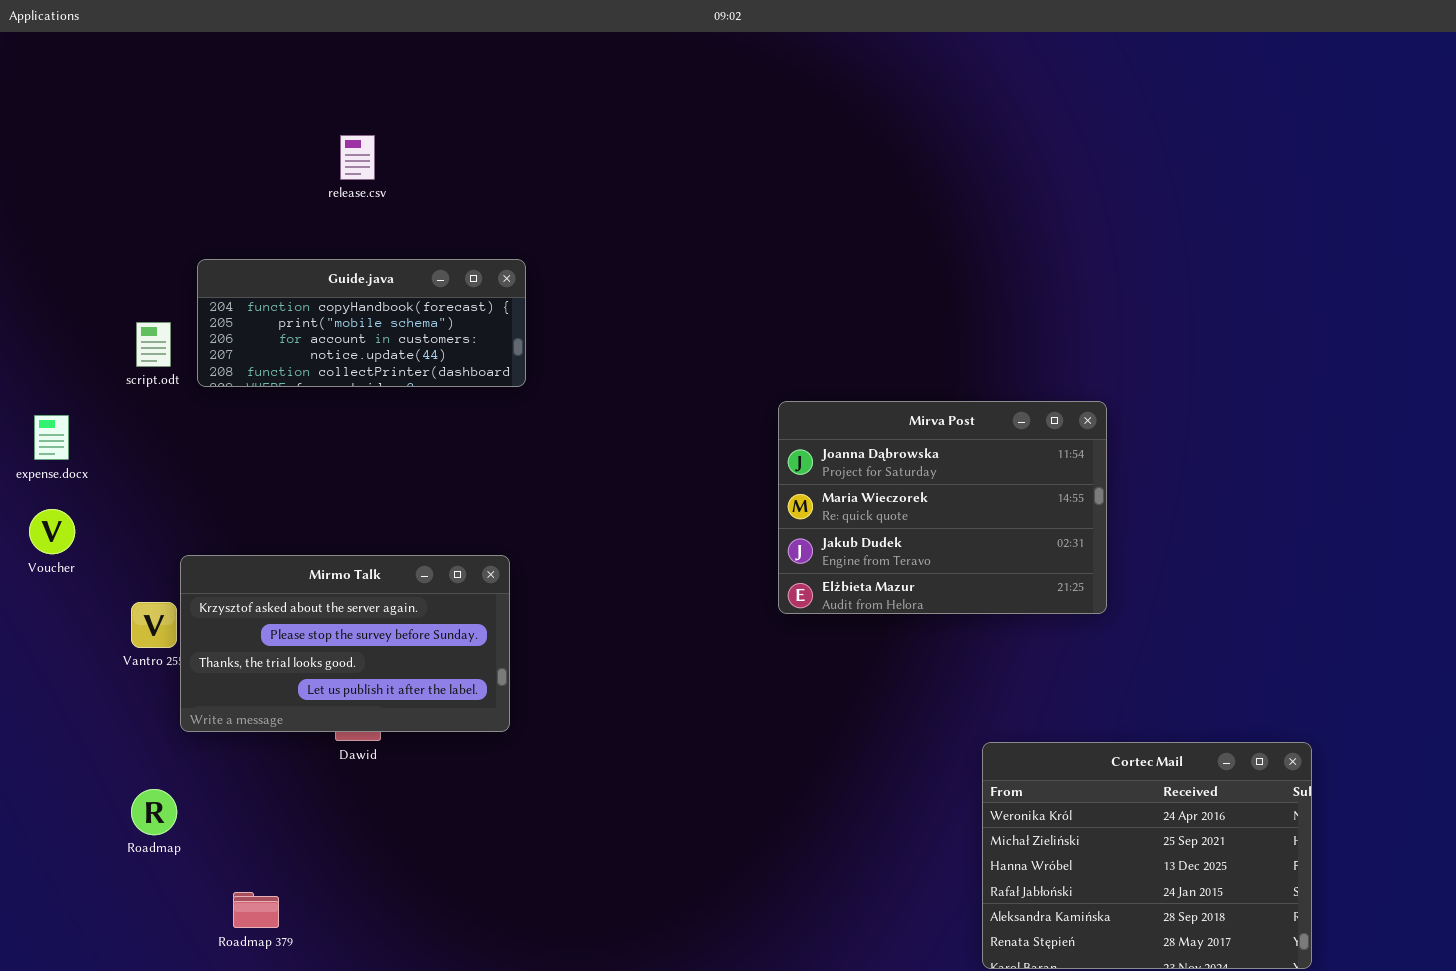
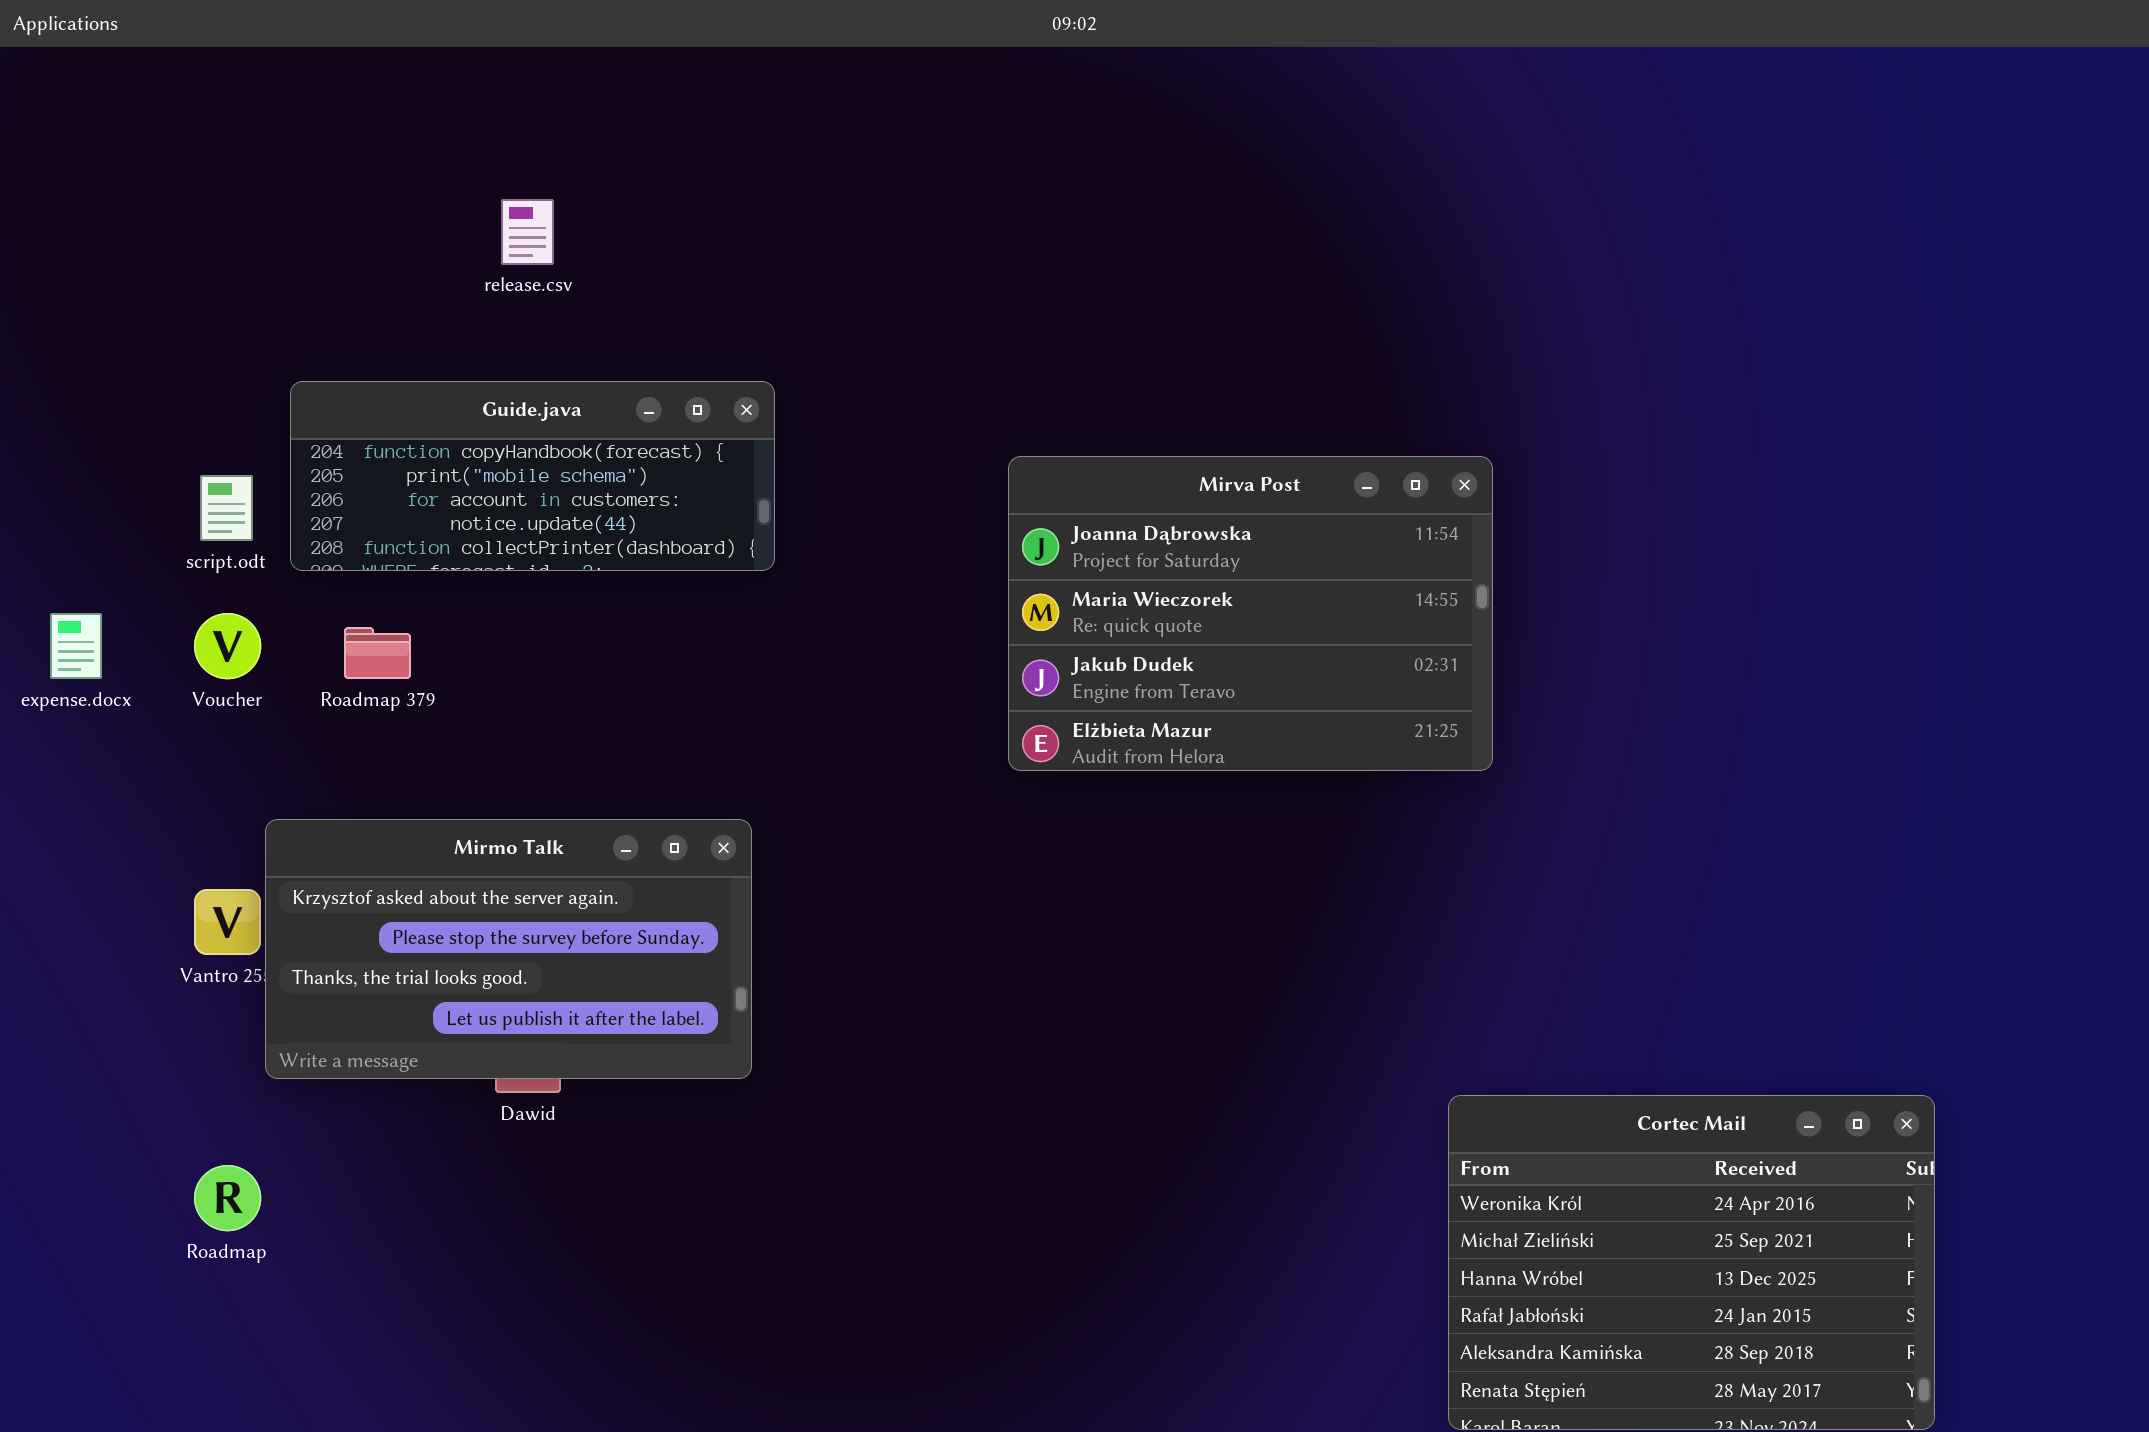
Mirva Post: [778,401,1107,614] -> [1008,456,1493,771], moved
Voucher: [29,509,75,554] -> [194,613,261,679], moved
Roadmap 379: [233,892,279,928] -> [344,627,411,679], moved

